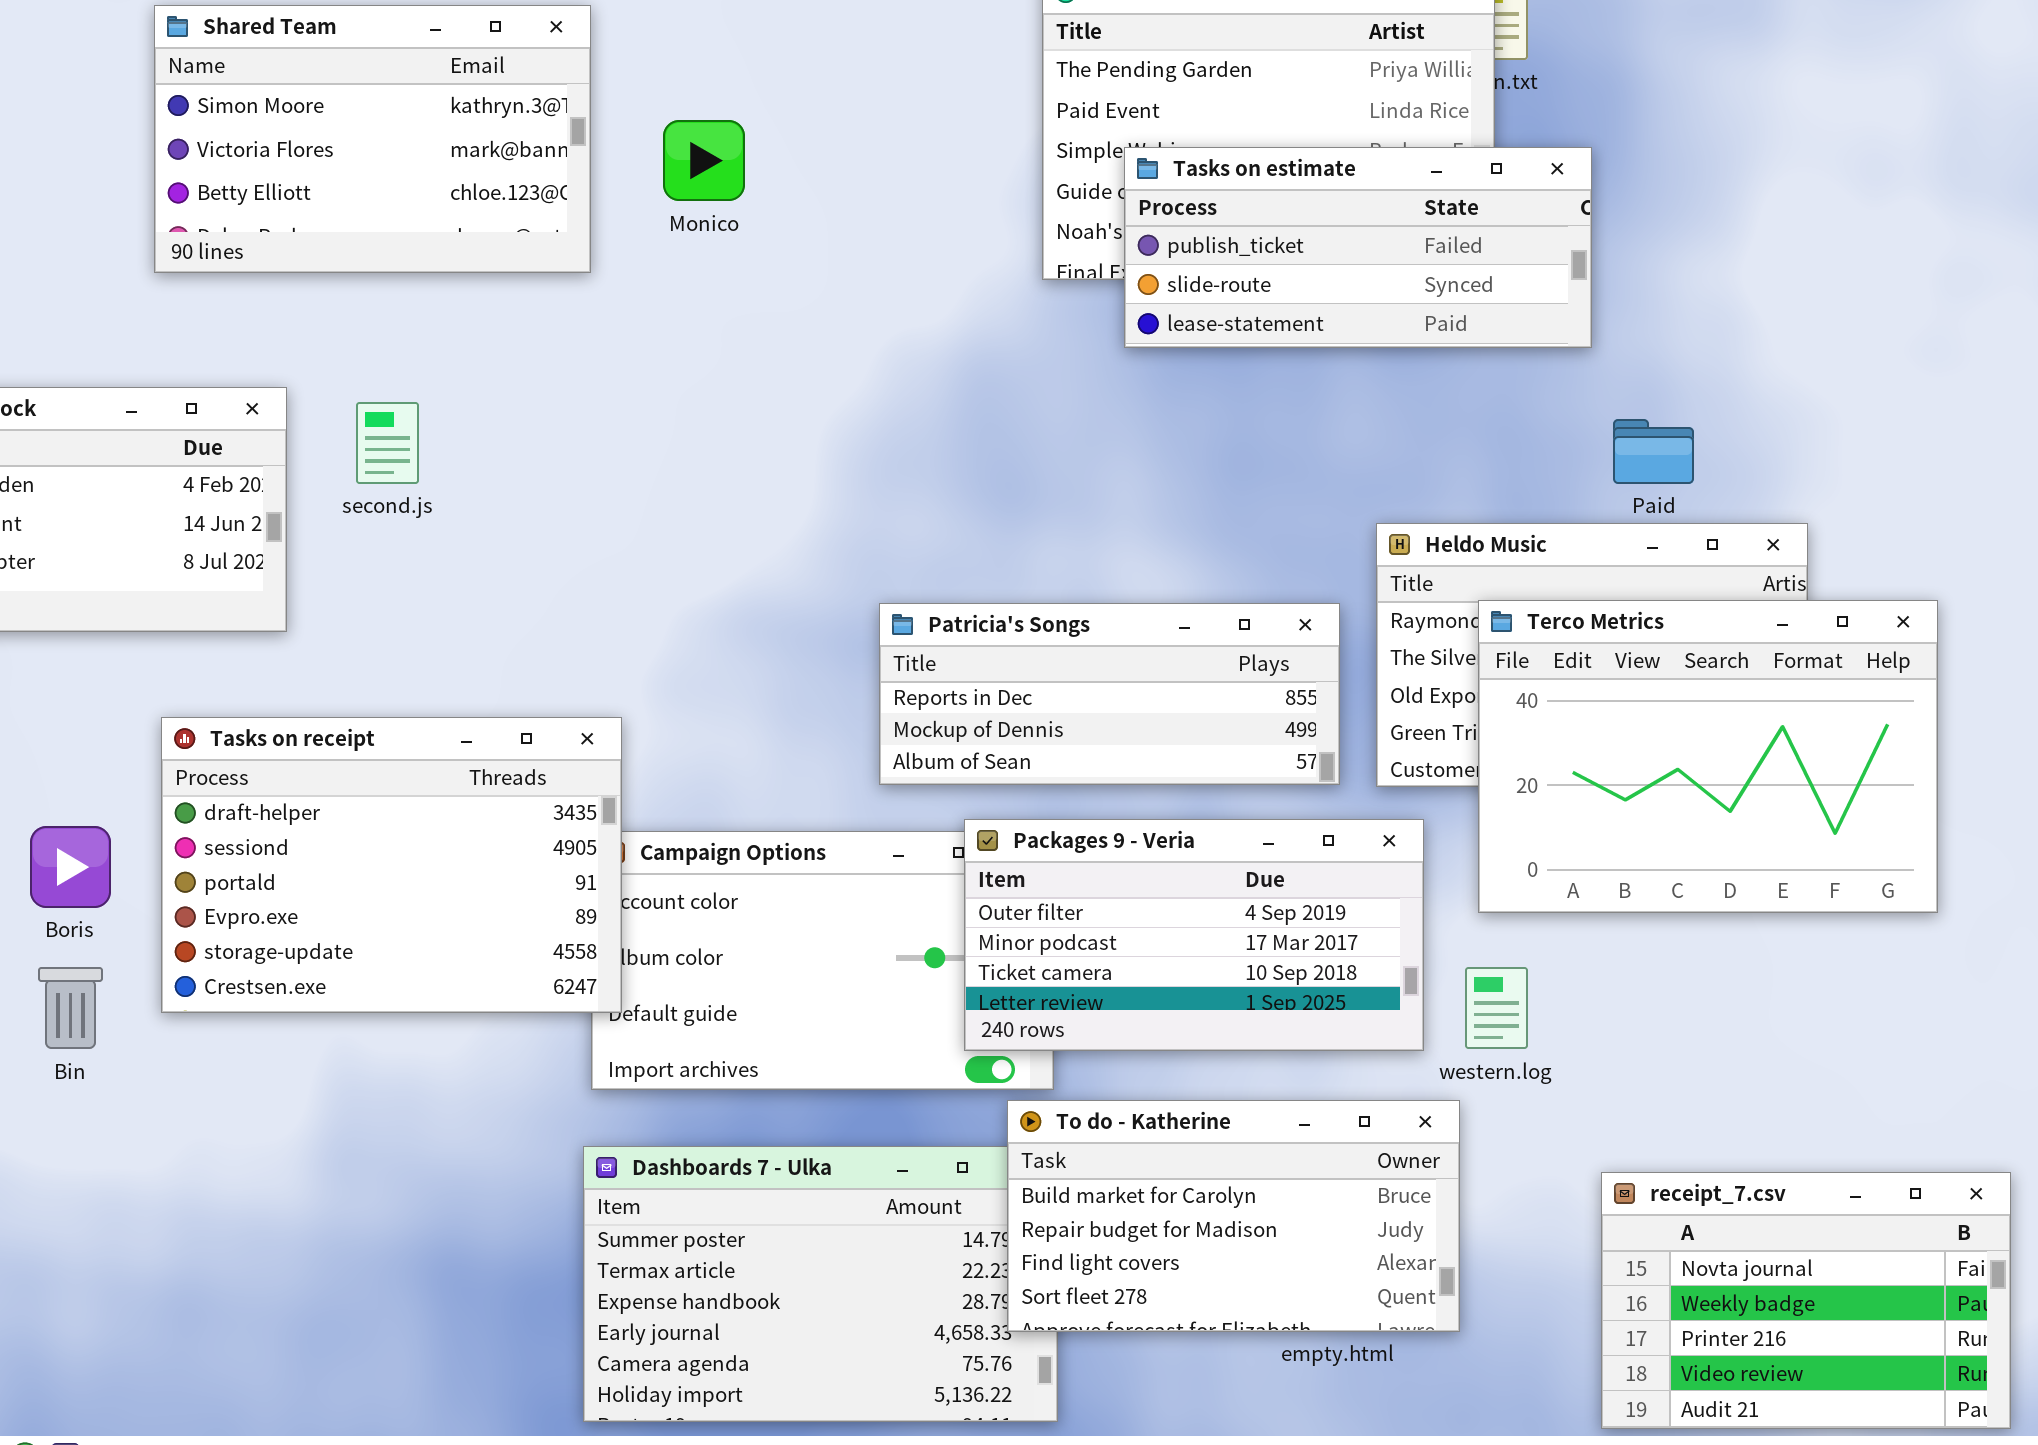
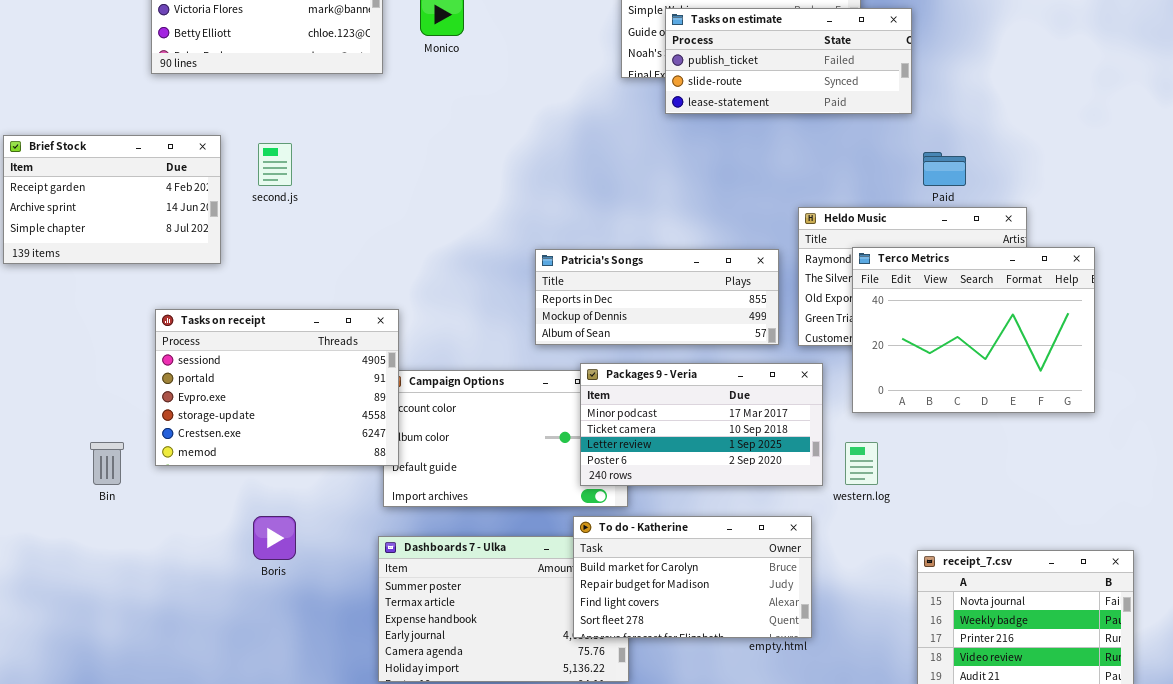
Tasks on receipt: [161,717,622,1013] -> [155,309,399,466], scrolled down 1 row
Packages 9 - Veria: [964,819,1424,1051] -> [580,363,823,486], scrolled down 1 row
Boris: [30,826,111,908] -> [253,516,296,560], moved
To do - Katherine: [1007,1100,1460,1332] -> [573,516,812,638], moved

